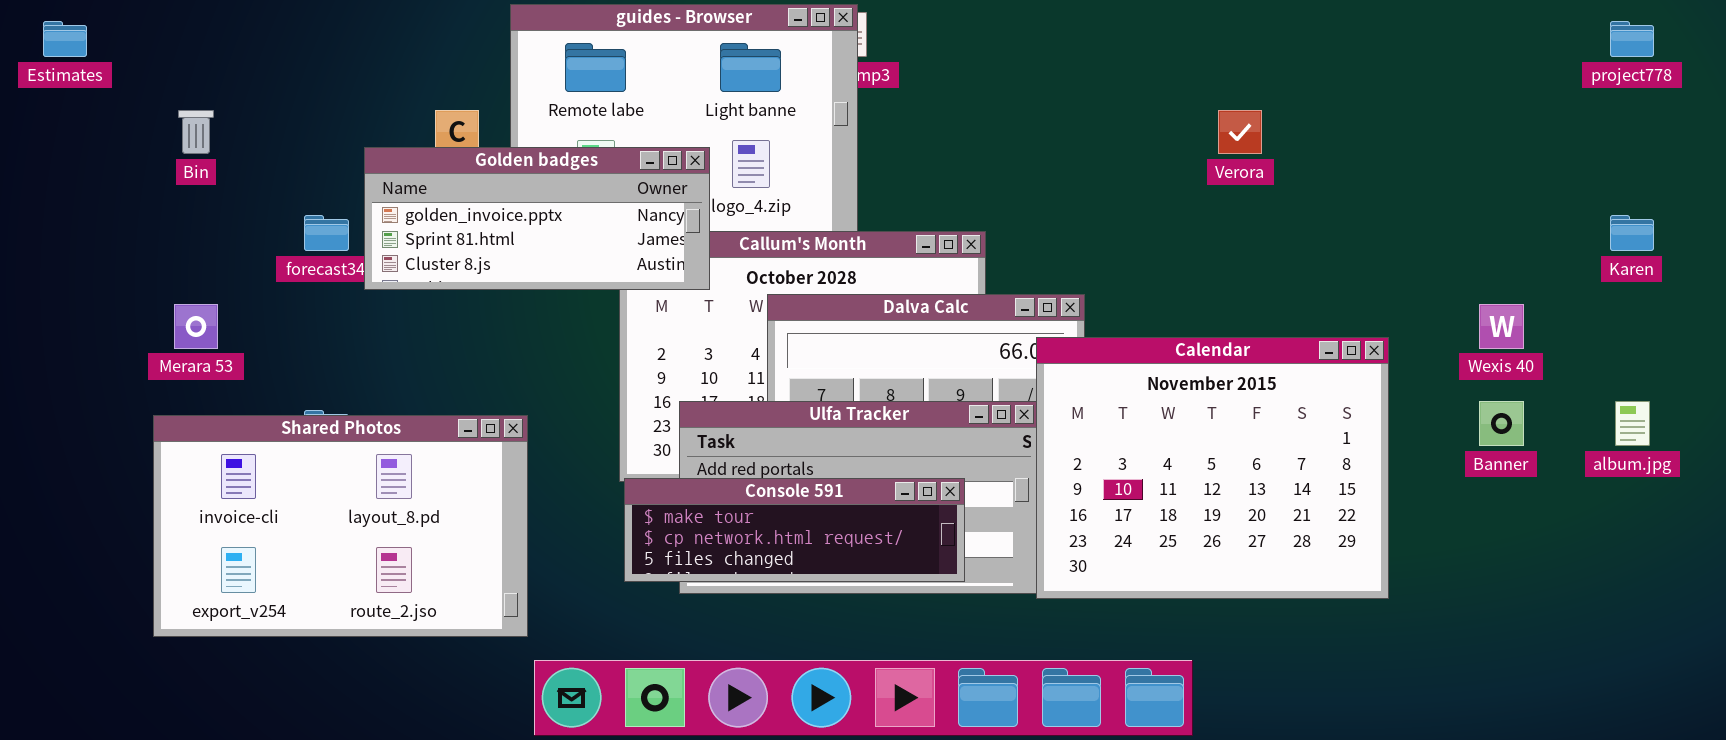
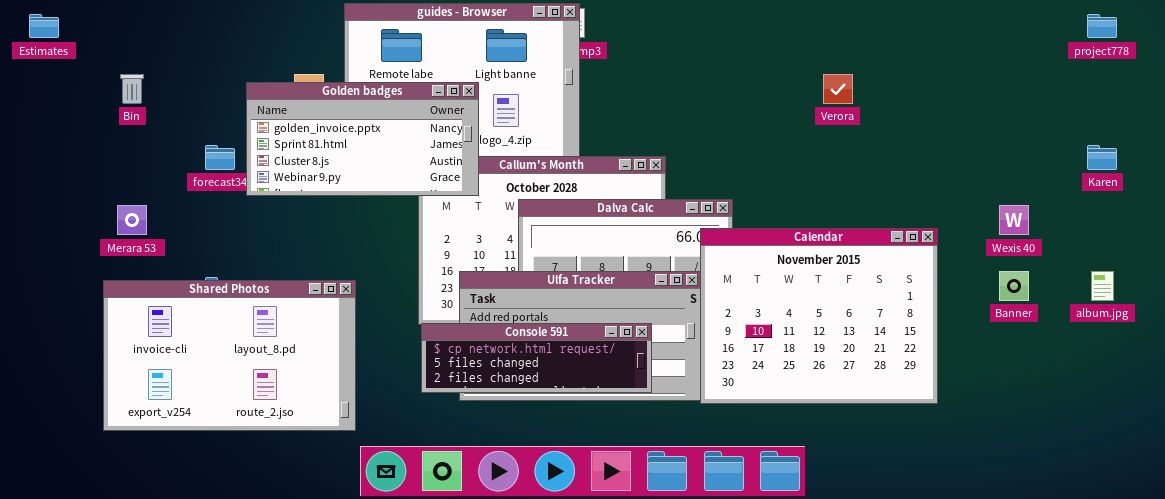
Golden badges: [364,147,710,290] -> [246,82,479,196], resized
Console 591: [624,478,965,582] -> [421,323,652,393], scrolled down 1 row

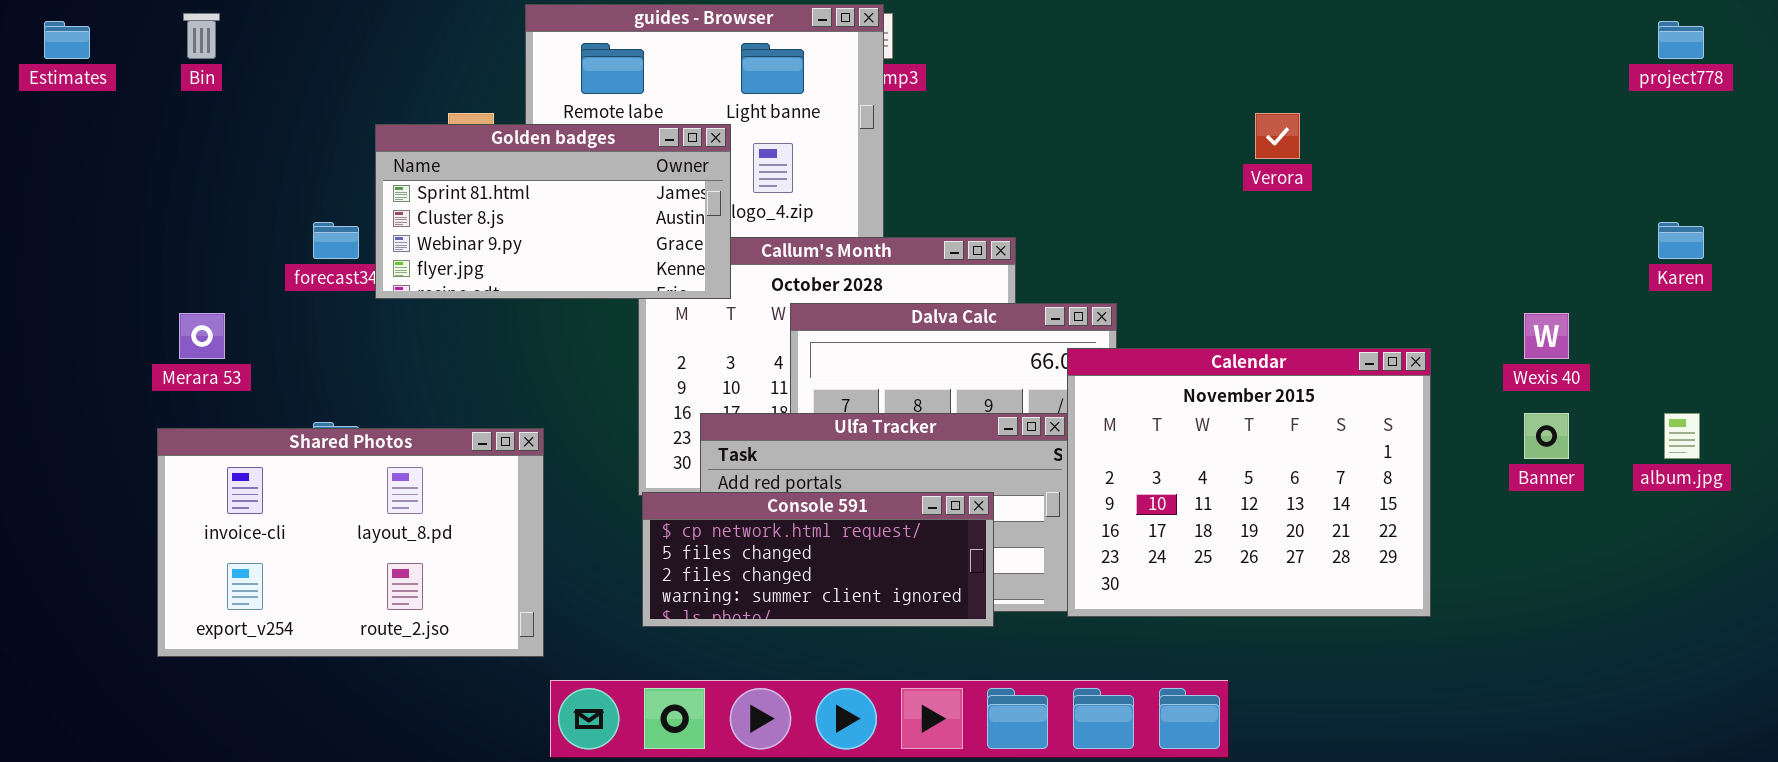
Bin: [120,74,144,104] -> [183,13,220,59], moved
Golden badges: [246,82,479,196] -> [375,124,731,299], scrolled down 1 row
Console 591: [421,323,652,393] -> [642,492,994,627], resized

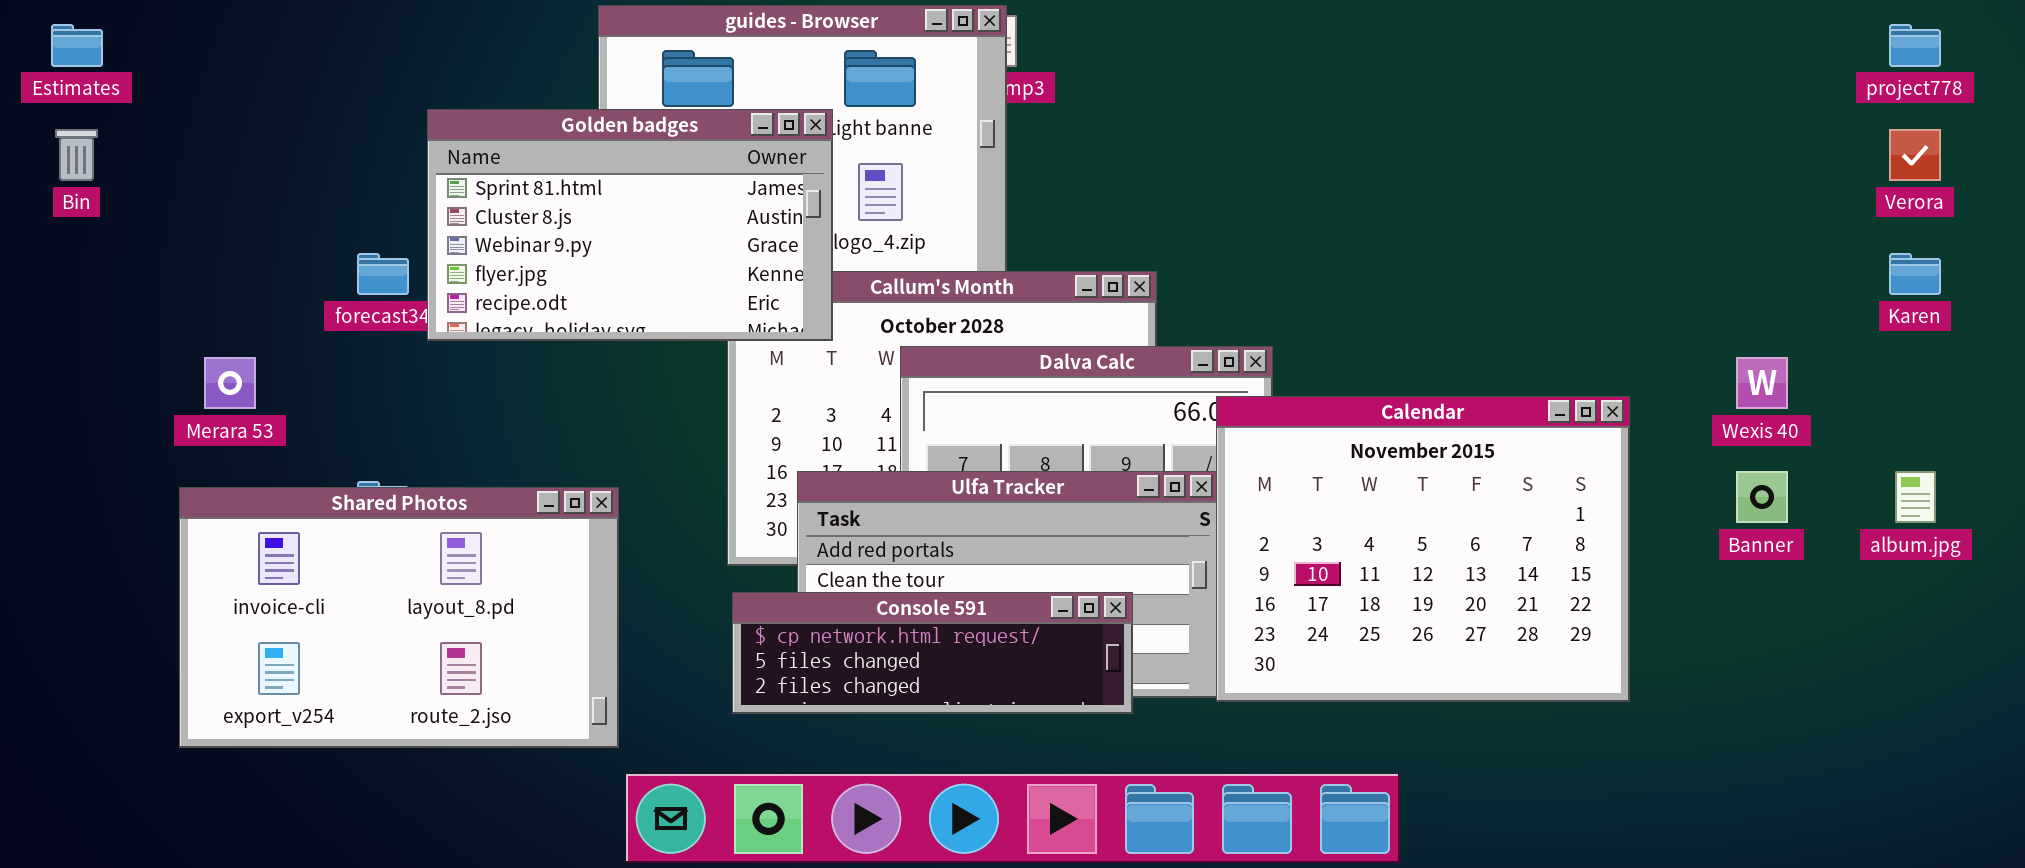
Bin: [183,13,220,59] -> [55,129,98,181], moved
Verora: [1255,113,1300,159] -> [1889,129,1941,181], moved
Golden badges: [375,124,731,299] -> [427,109,833,341], resized
Console 591: [642,492,994,627] -> [732,592,1133,714], resized

